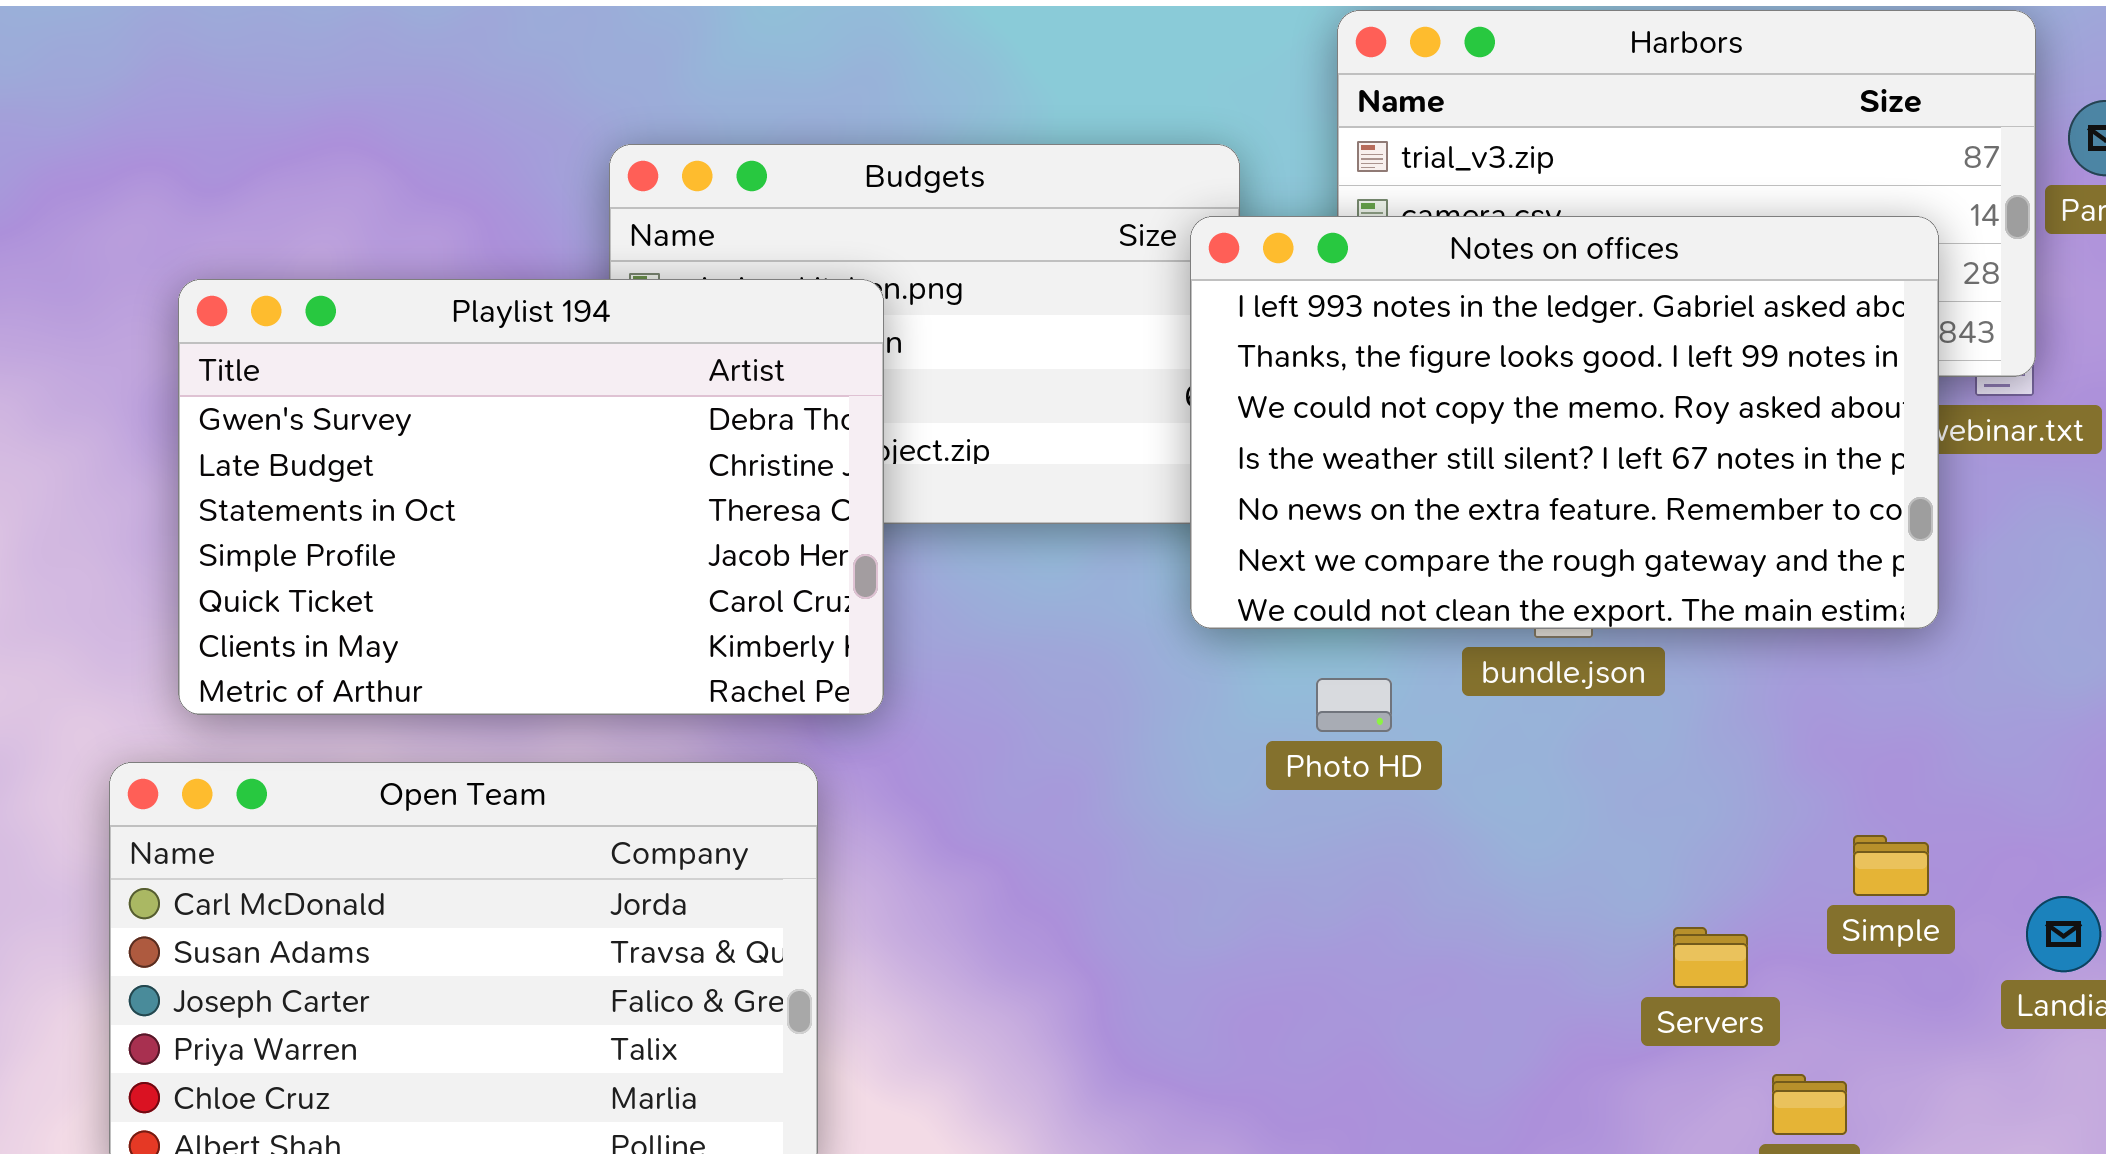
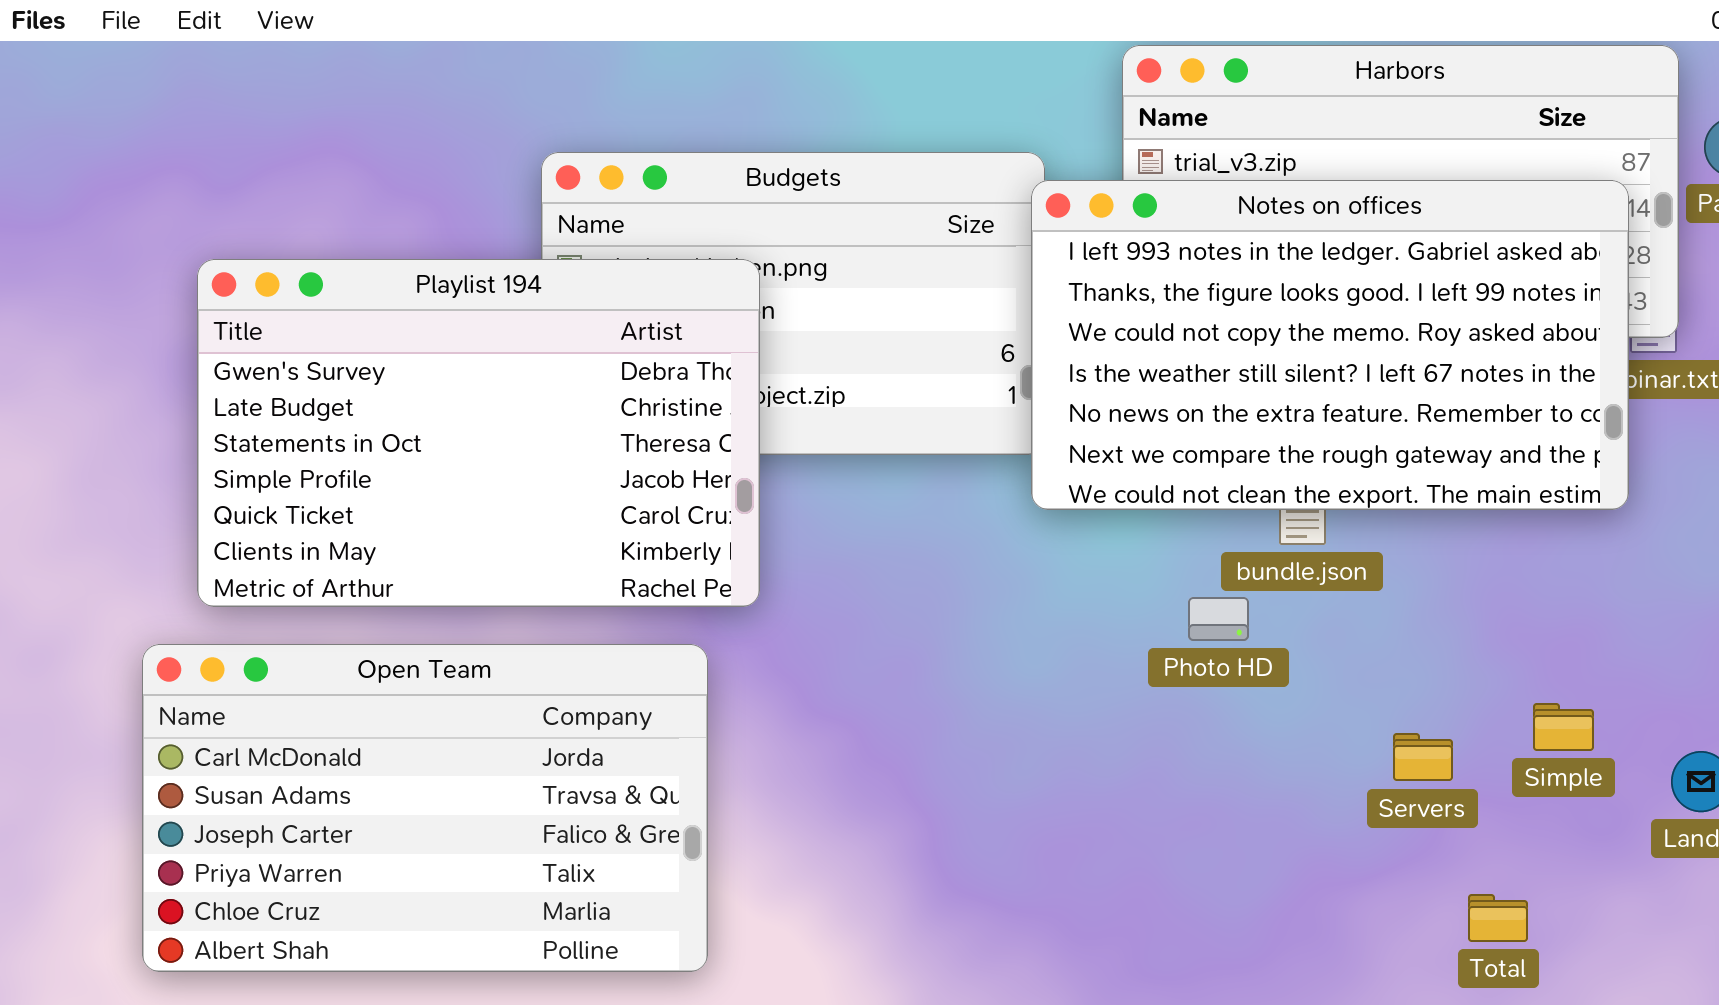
Notes on offices: [1190,216,1939,629] -> [1031,180,1629,510], moved
Photo HD: [1316,678,1392,732] -> [1188,597,1249,641], moved
Servers: [1673,927,1748,988] -> [1393,733,1453,781], moved

